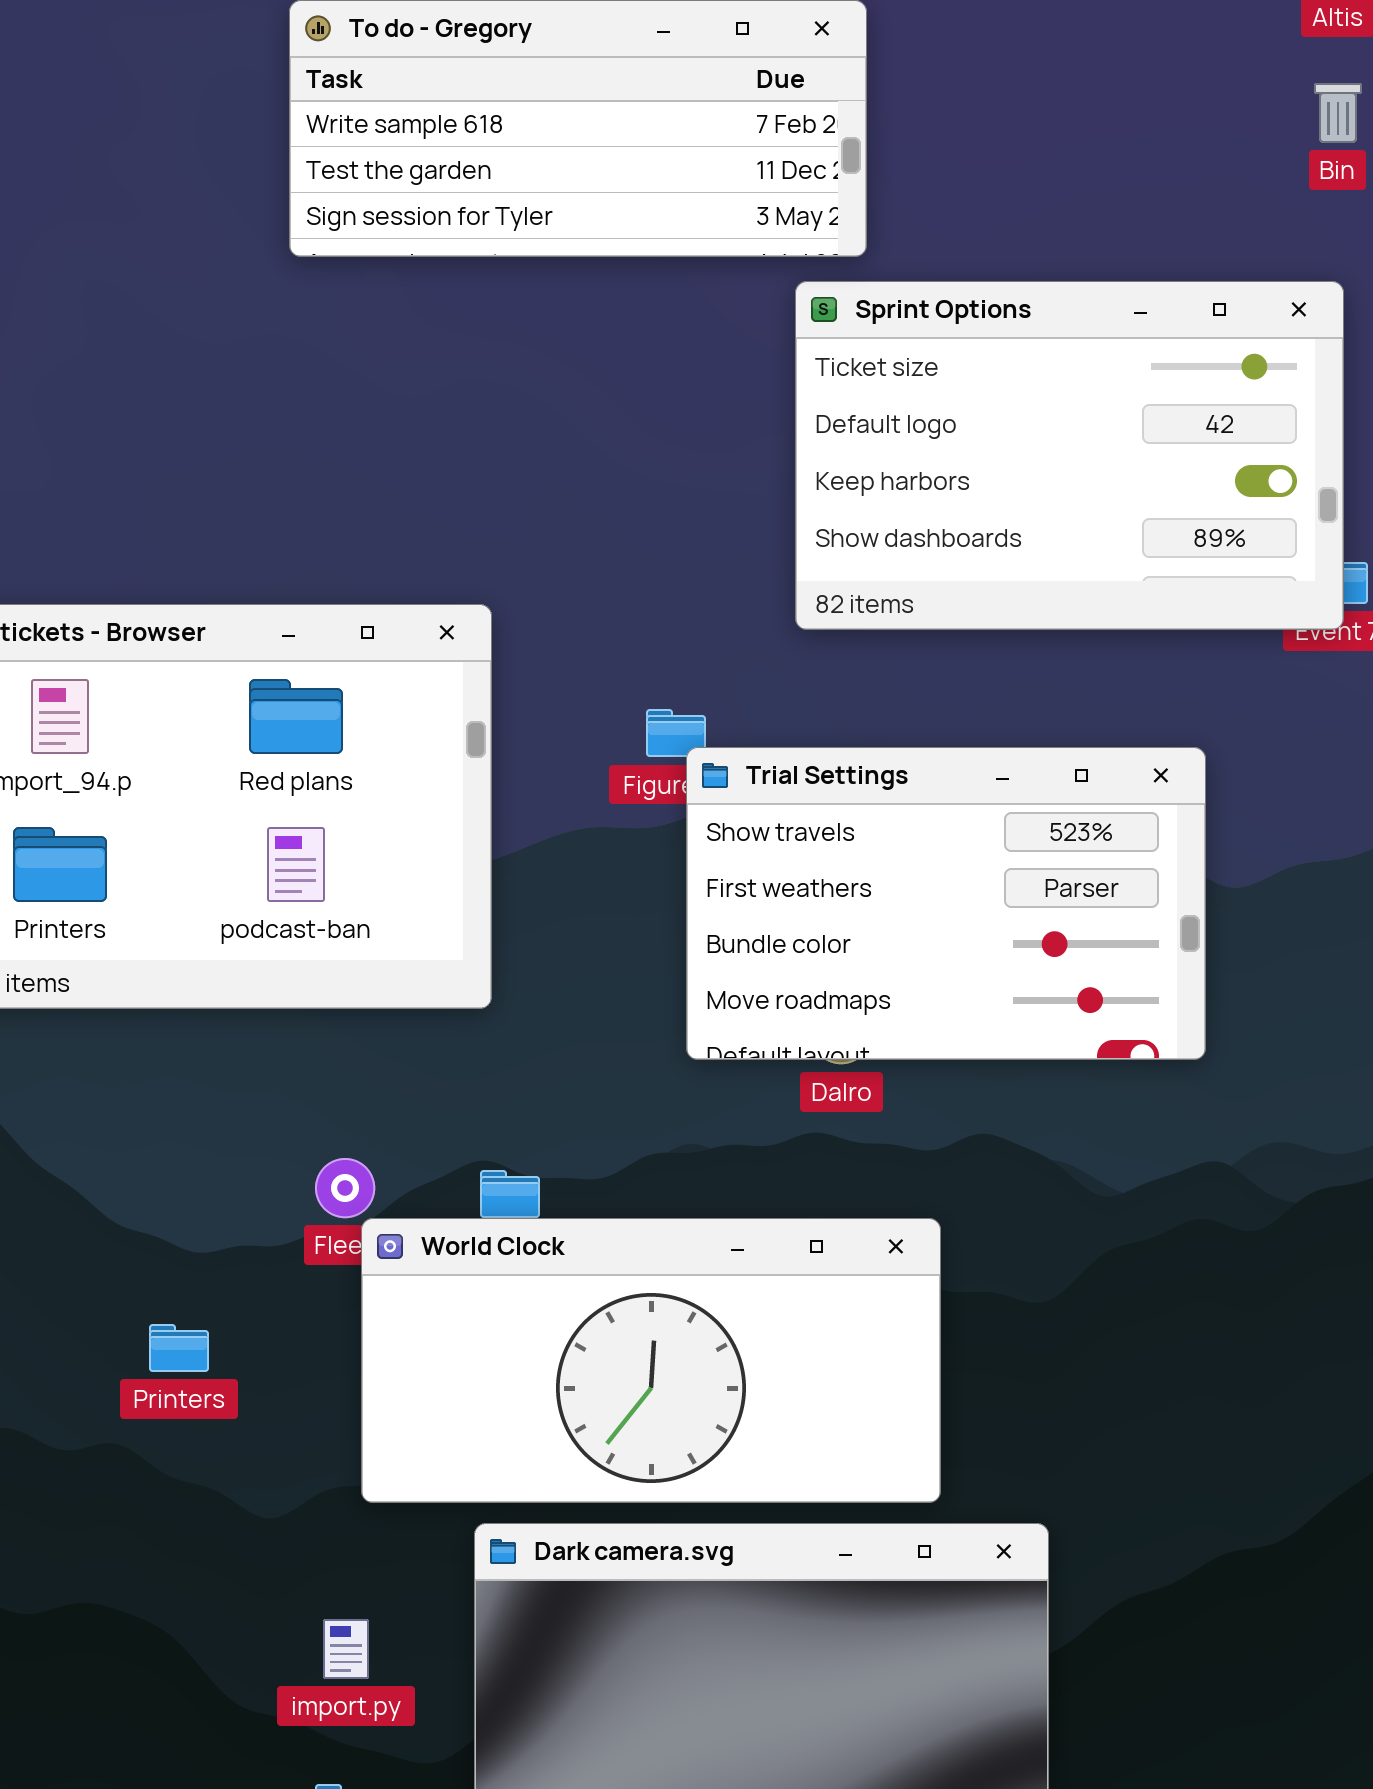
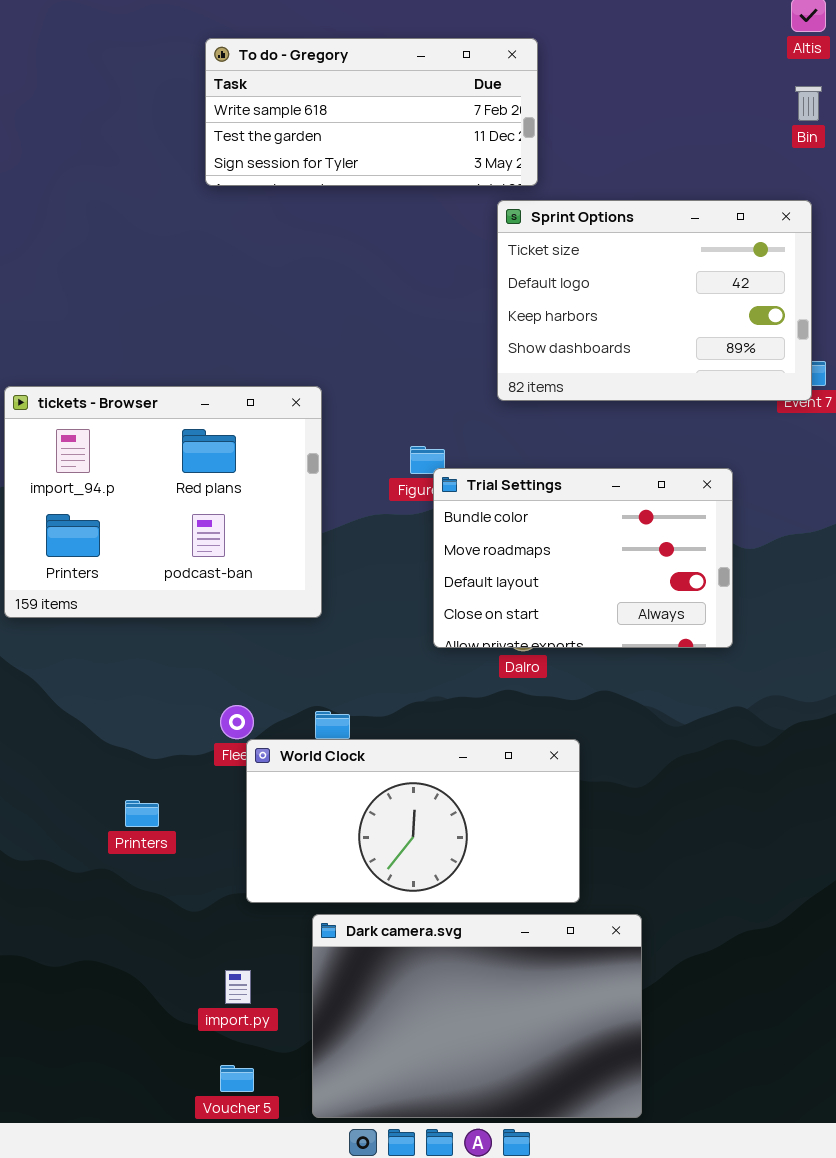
Trial Settings: [686,747,1206,1060] -> [433,468,733,648], scrolled down 2 rows

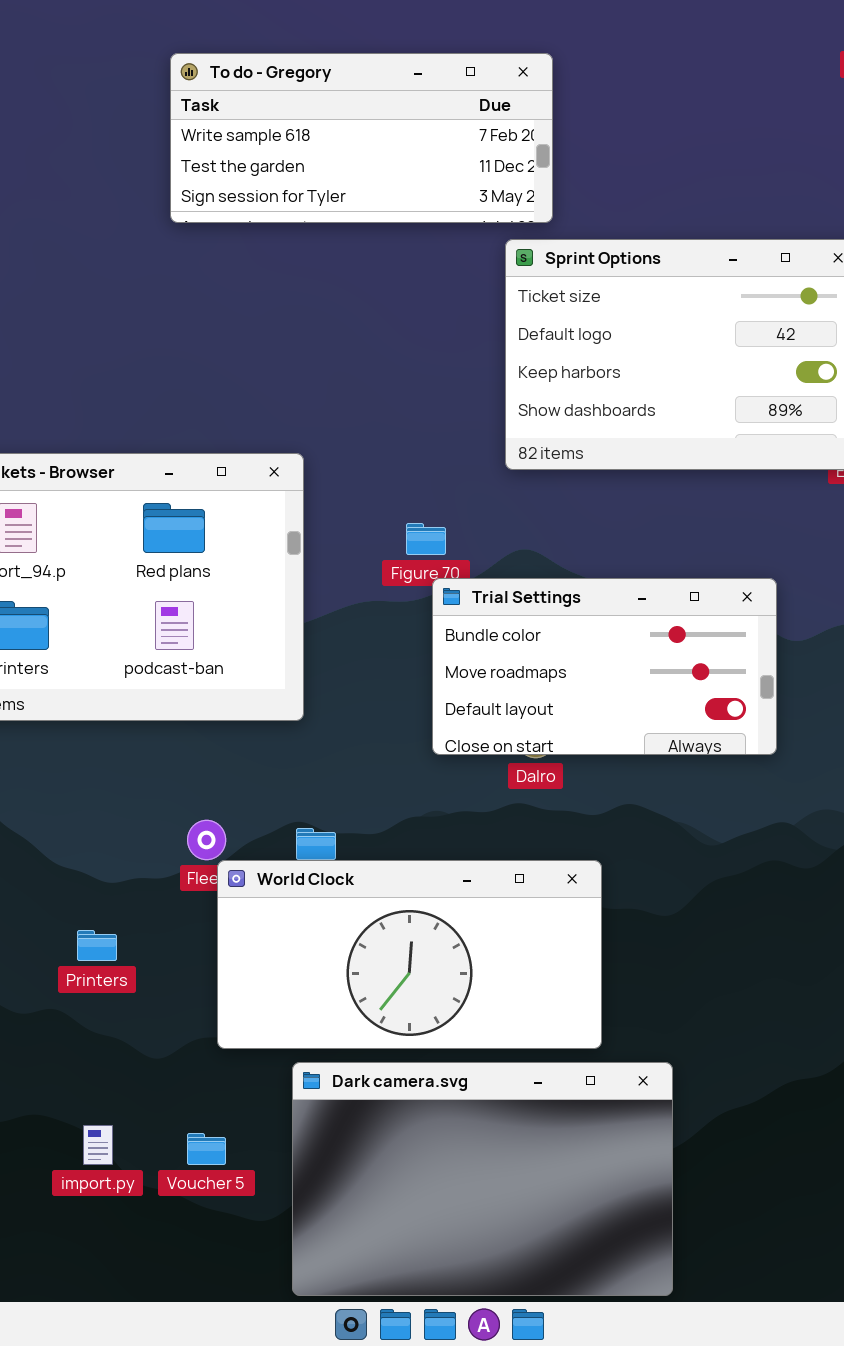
Trial Settings: [433,468,733,648] -> [432,578,777,755], resized
import.py: [225,970,251,1004] -> [83,1125,113,1165], moved
Voucher 5: [220,1065,254,1092] -> [187,1133,226,1165], moved

